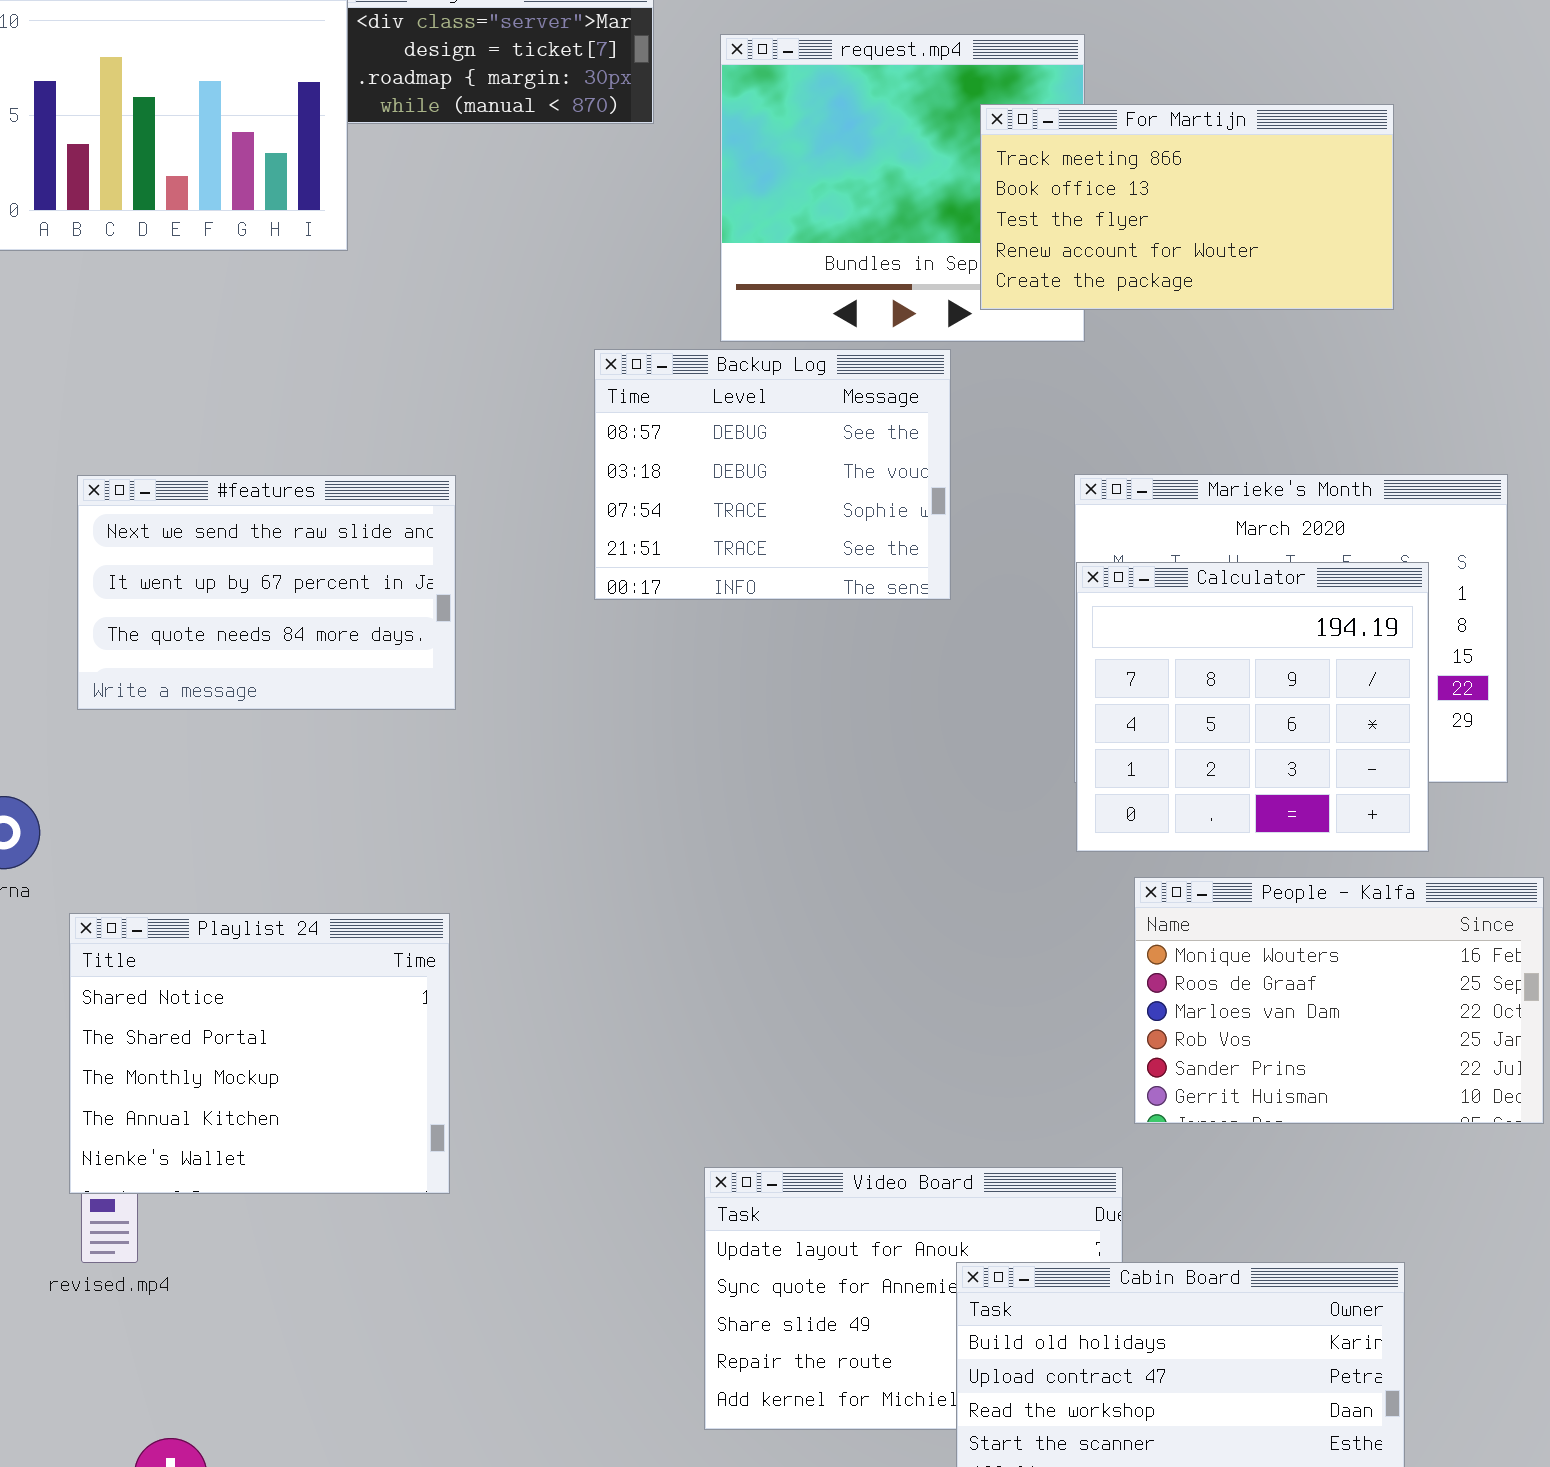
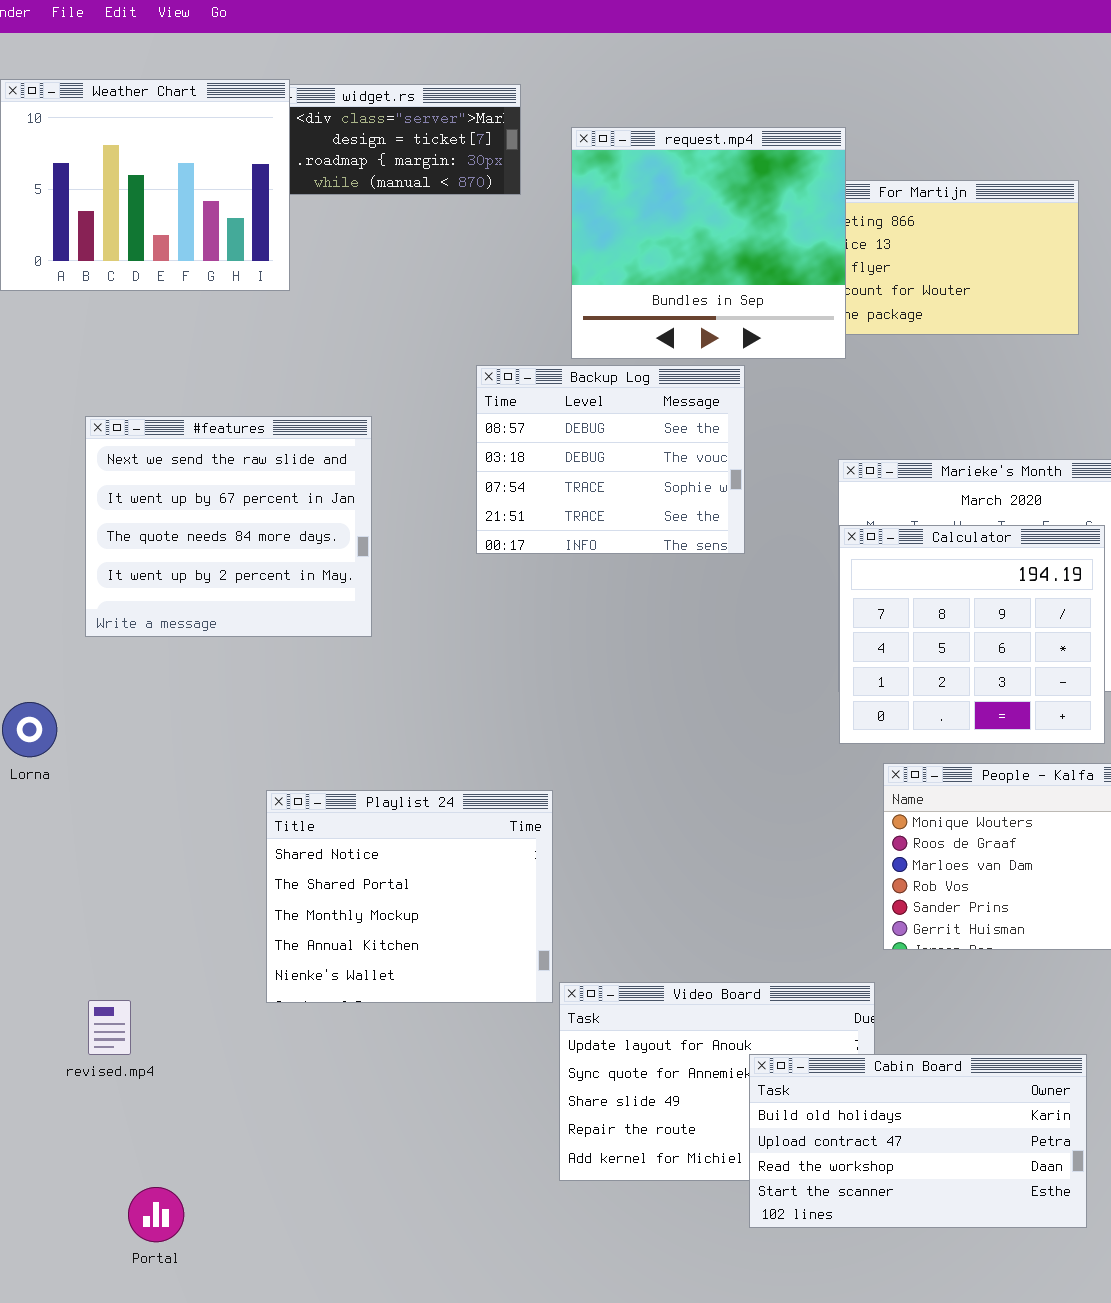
request.mp4: [720,34,1085,342] -> [571,127,846,359], raised
#features: [77,475,456,710] -> [85,416,372,637], resized
Playlist 24: [69,913,450,1194] -> [266,790,553,1003], moved

